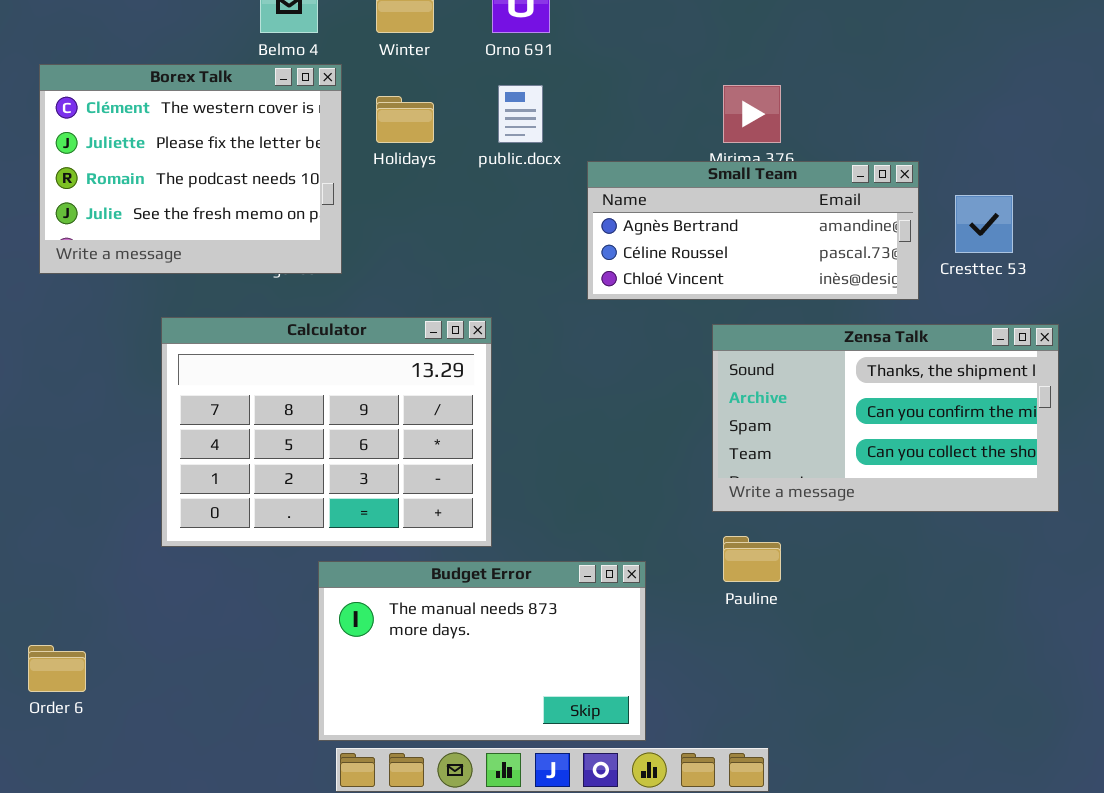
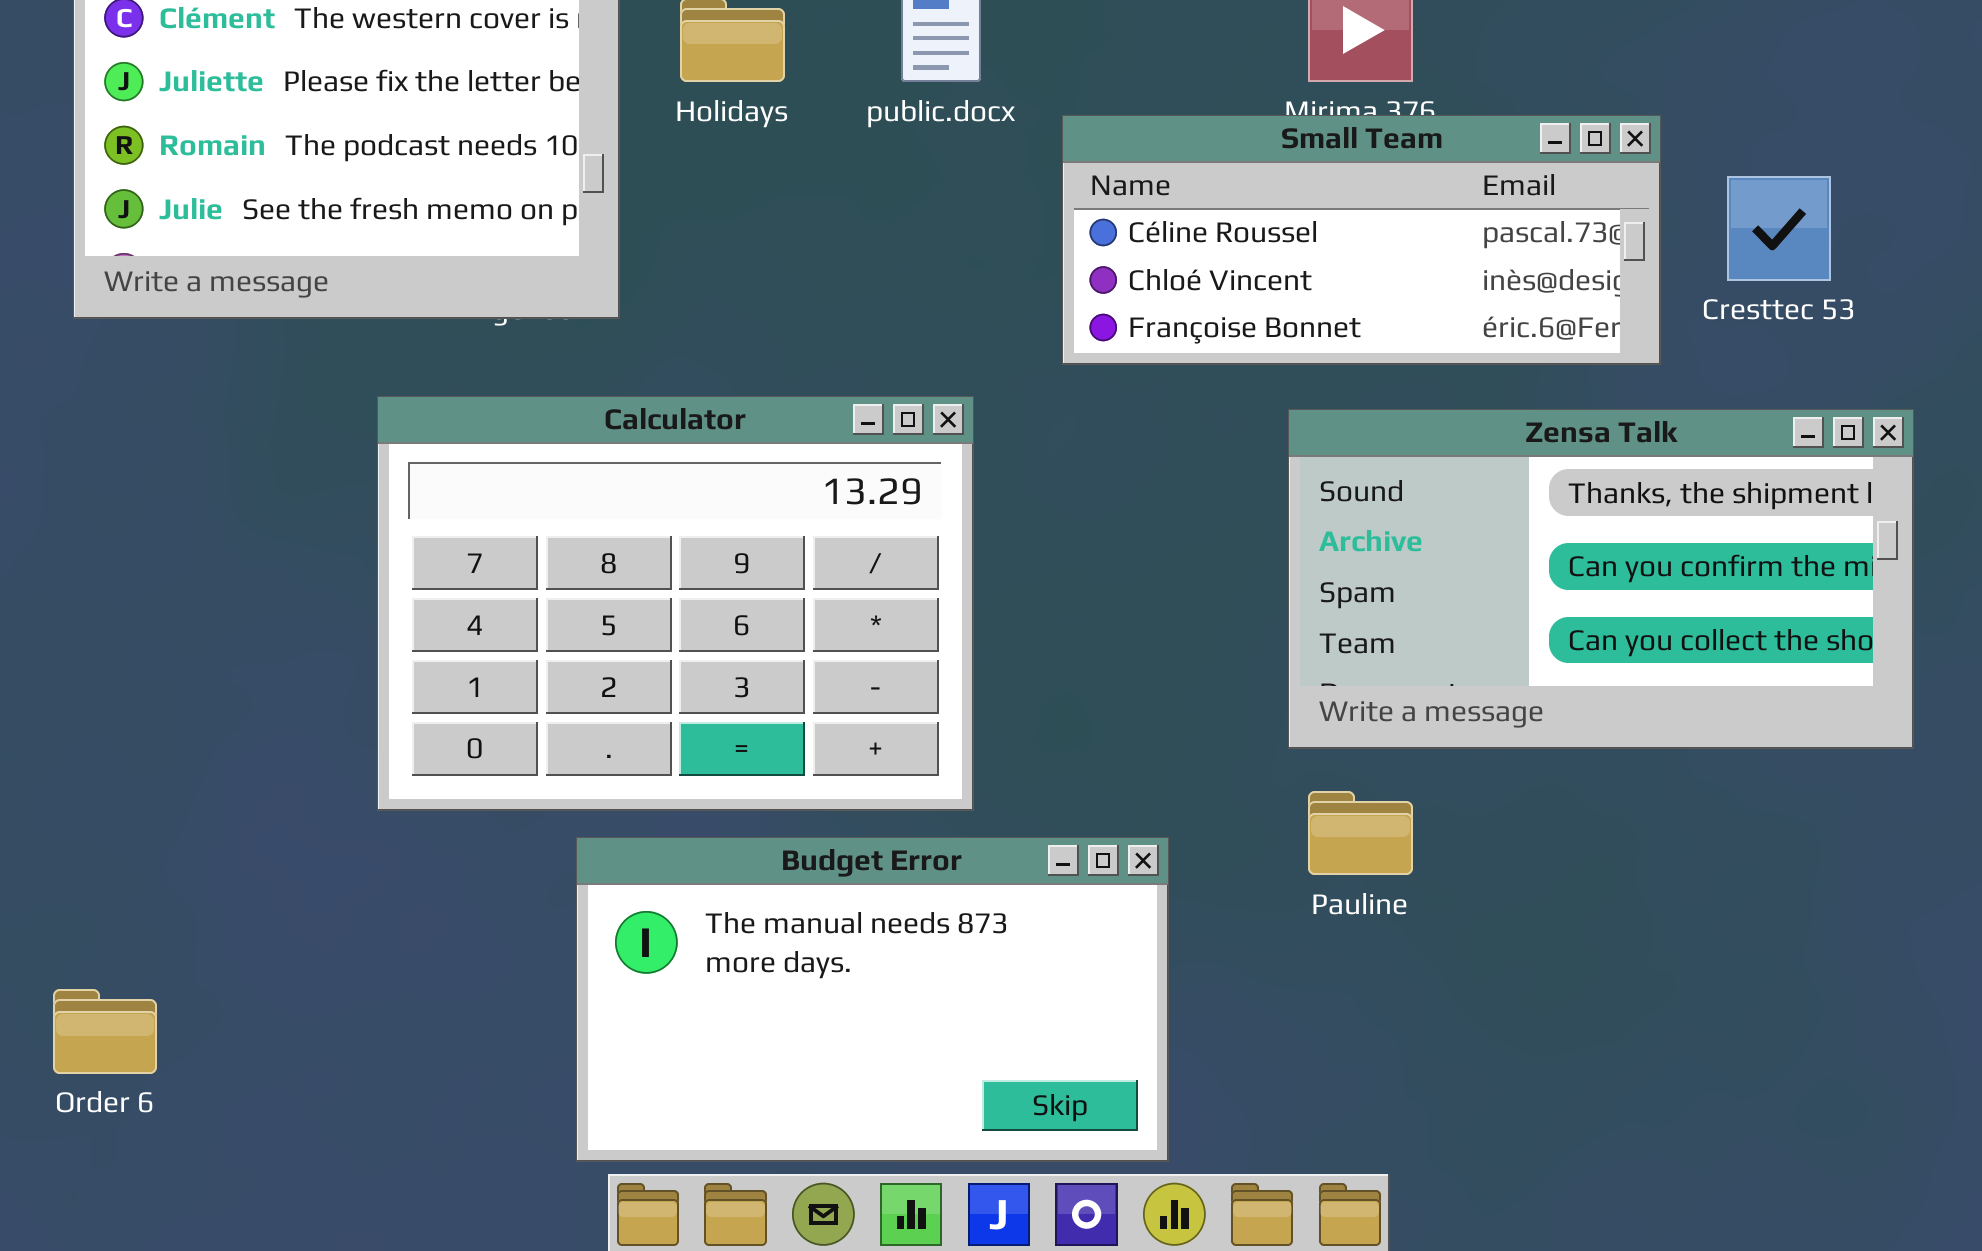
Small Team: [587,161,919,300] -> [1062,115,1661,365], scrolled down 1 row
Calculator: [161,317,492,547] -> [377,396,974,811], moved

